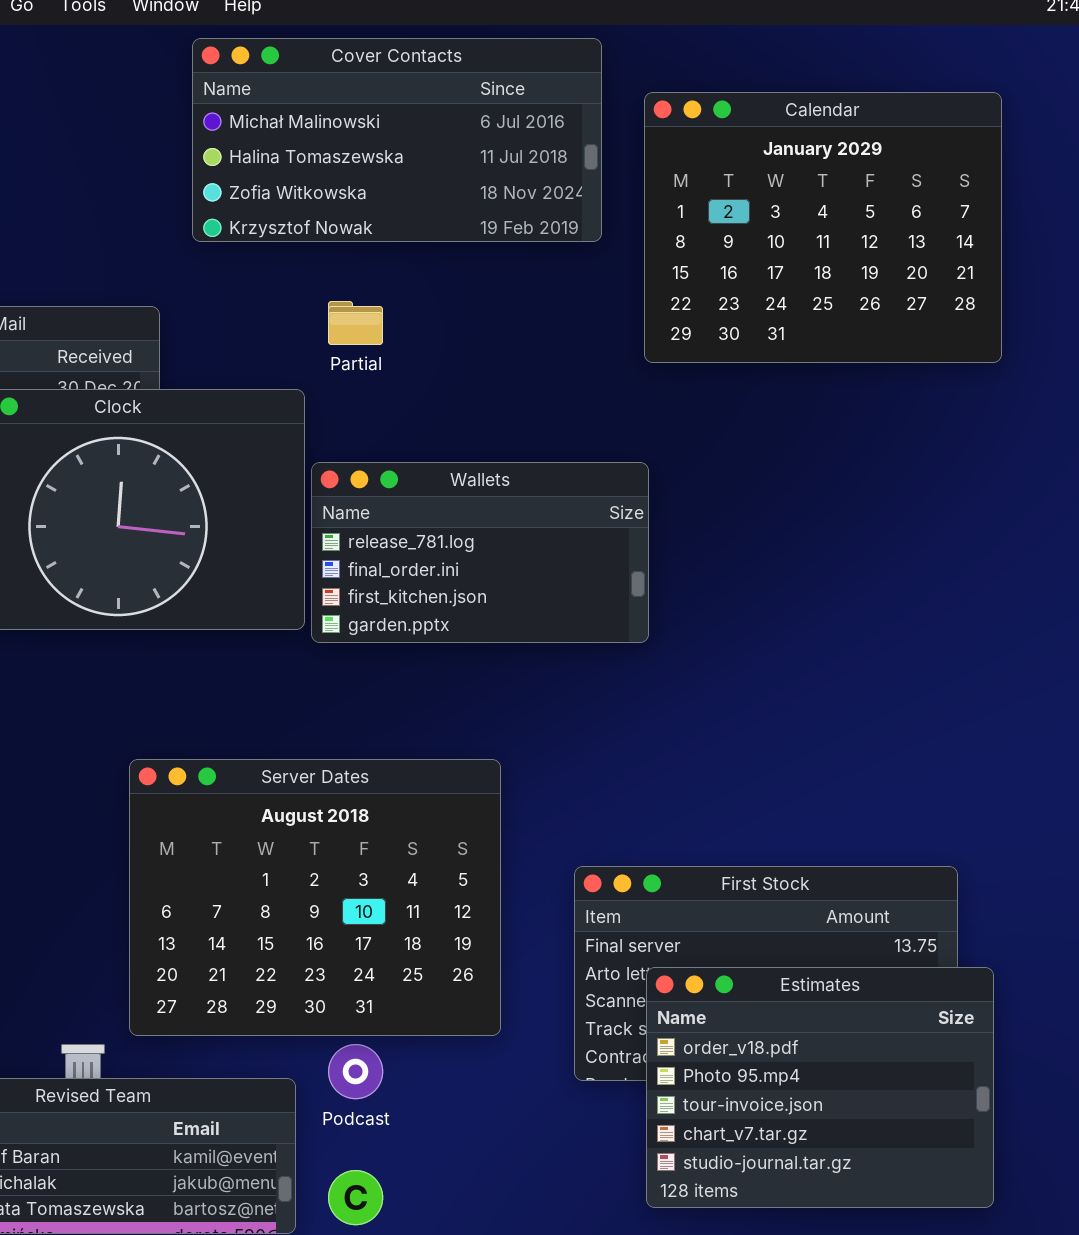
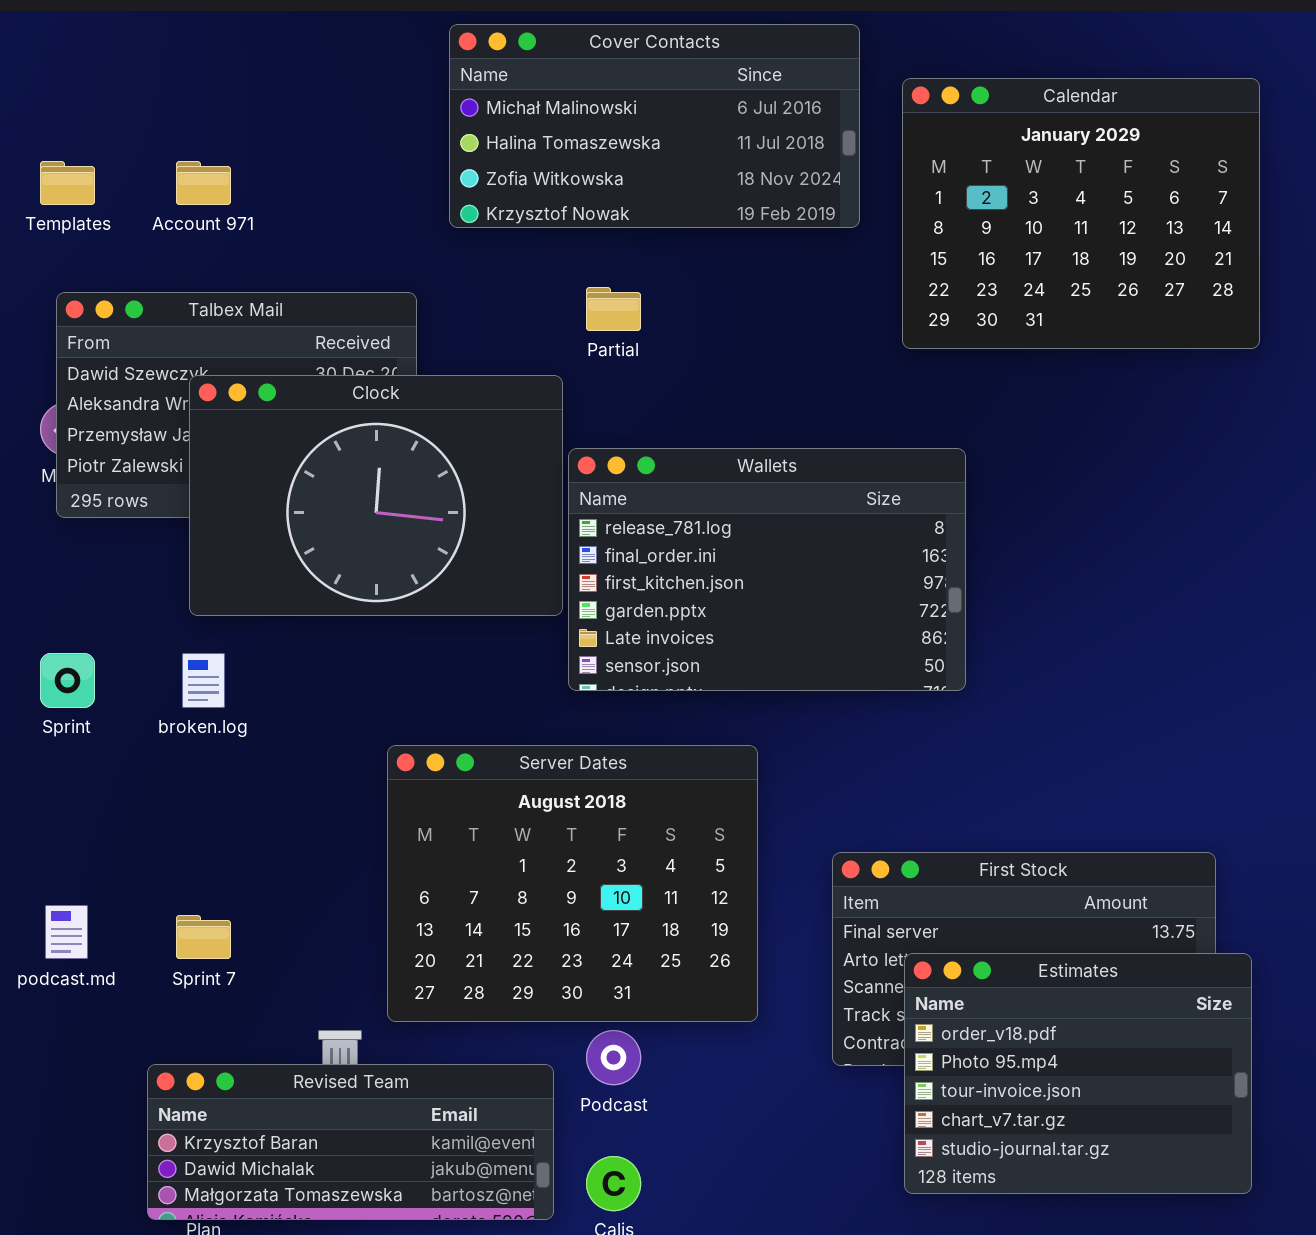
Wallets: [311,462,649,643] -> [568,448,966,691], resized

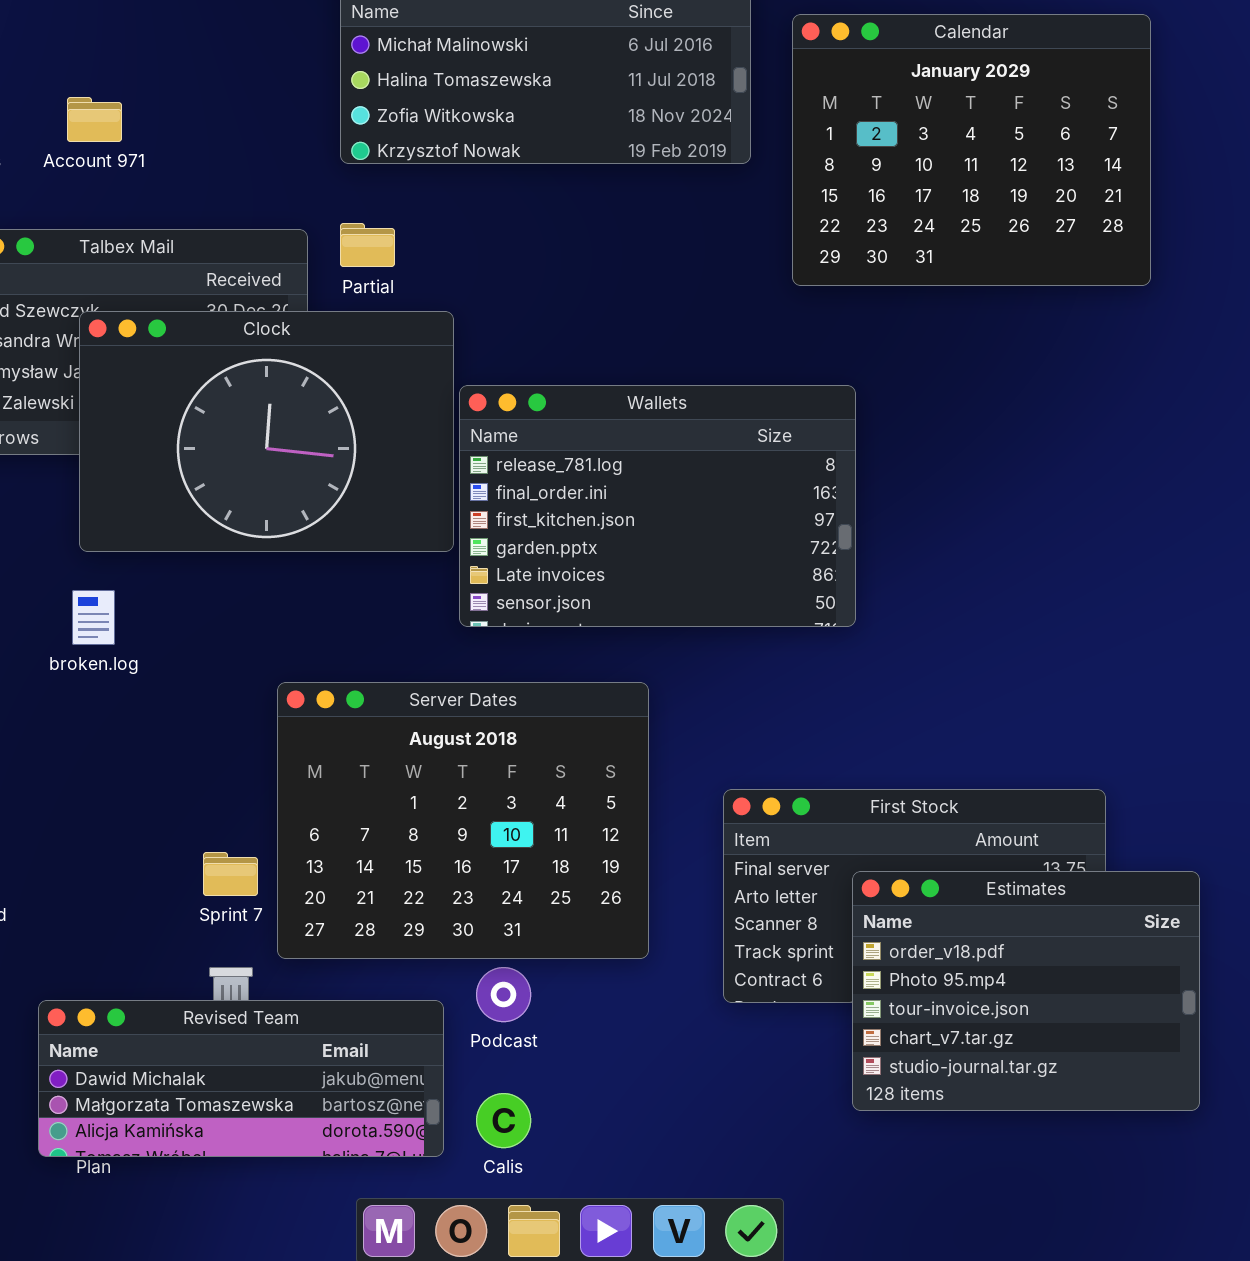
Partial: [586,287,641,331] -> [340,223,395,267], moved
Sprint 7: [176,915,231,959] -> [203,852,258,896], moved
Estimates: [904,953,1252,1194] -> [852,871,1200,1111], moved
Revised Team: [147,1064,554,1220] -> [38,1000,444,1157], scrolled down 1 row

